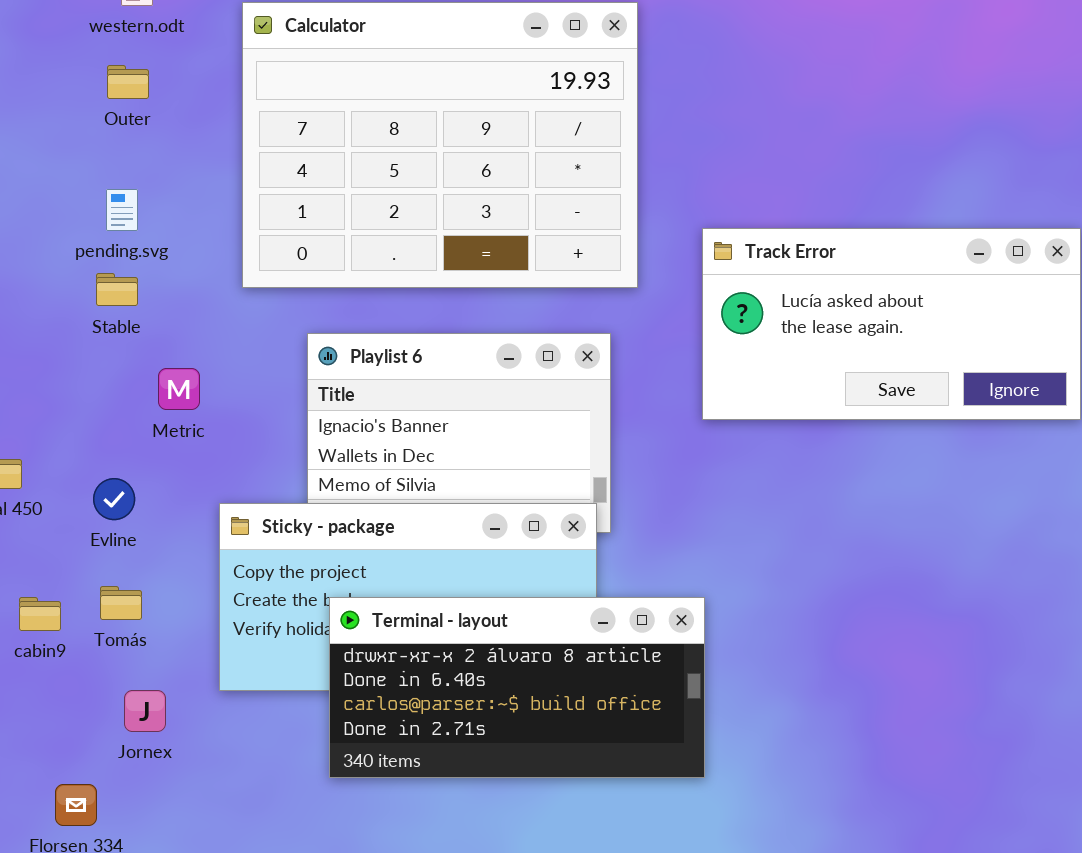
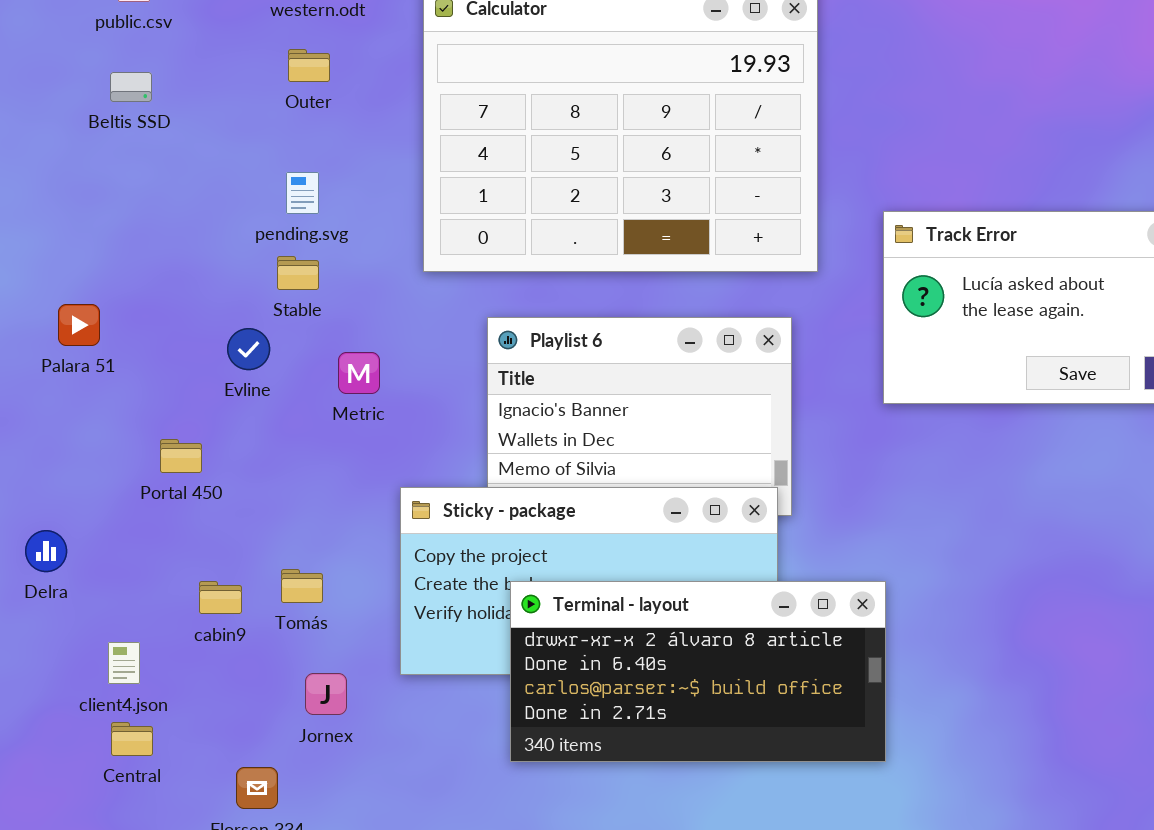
Evline: [93,478,135,520] -> [227,328,270,370], moved

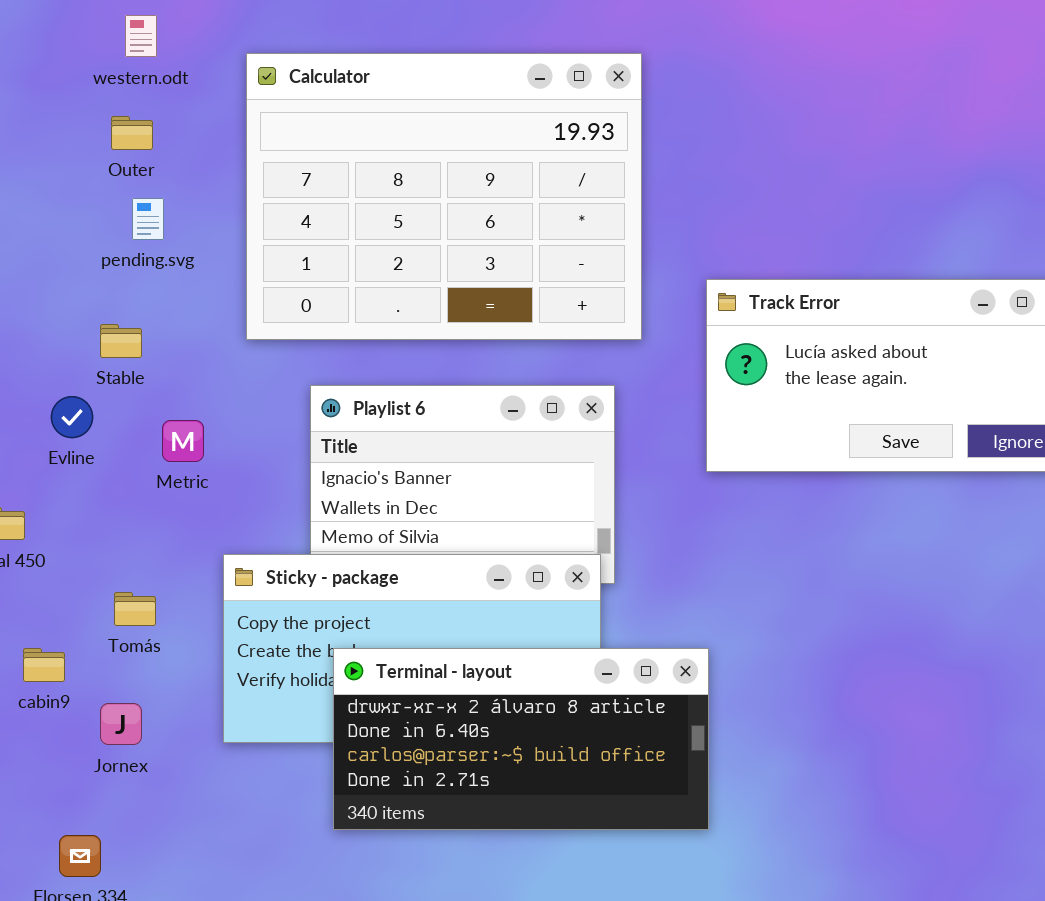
pending.svg: [286,172,319,214] -> [132,198,164,240], moved
Tomás: [281,569,323,603] -> [114,592,156,626], moved
Jornex: [305,673,347,715] -> [100,703,142,745], moved

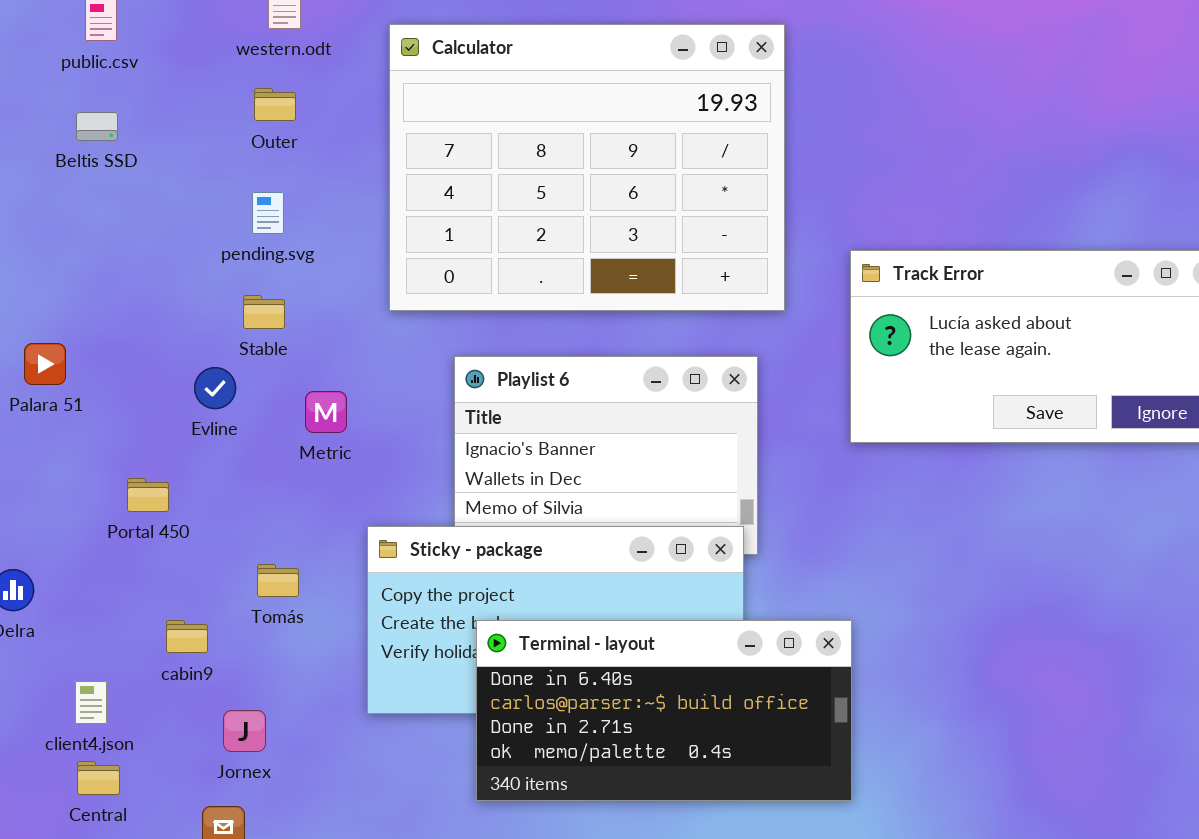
pending.svg: [132,198,164,240] -> [252,192,284,234], moved
Terminal - layout: [333,648,709,830] -> [476,620,852,801], scrolled down 1 row
Jornex: [100,703,142,745] -> [223,710,266,752], moved

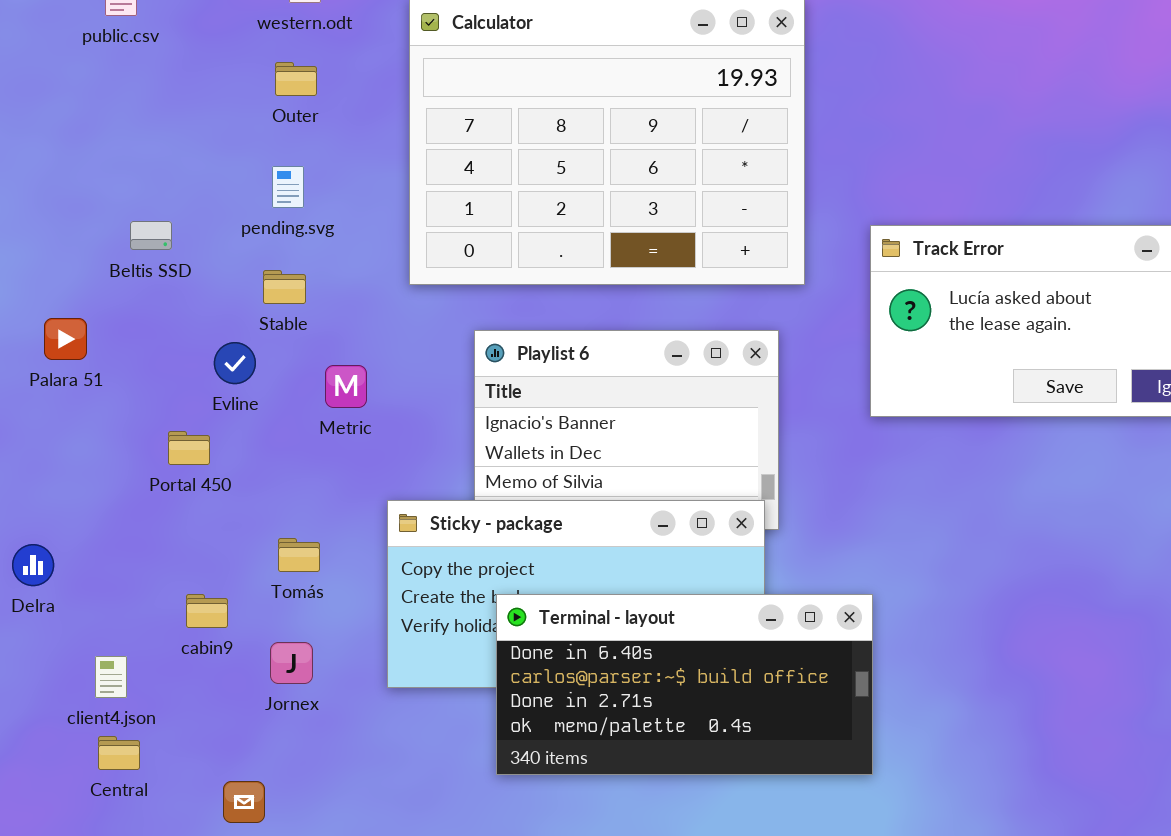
Beltis SSD: [76,112,118,141] -> [130,221,172,250], moved
Portal 450: [127,478,169,512] -> [168,431,210,465], moved
Jornex: [223,710,266,752] -> [270,642,313,684], moved

